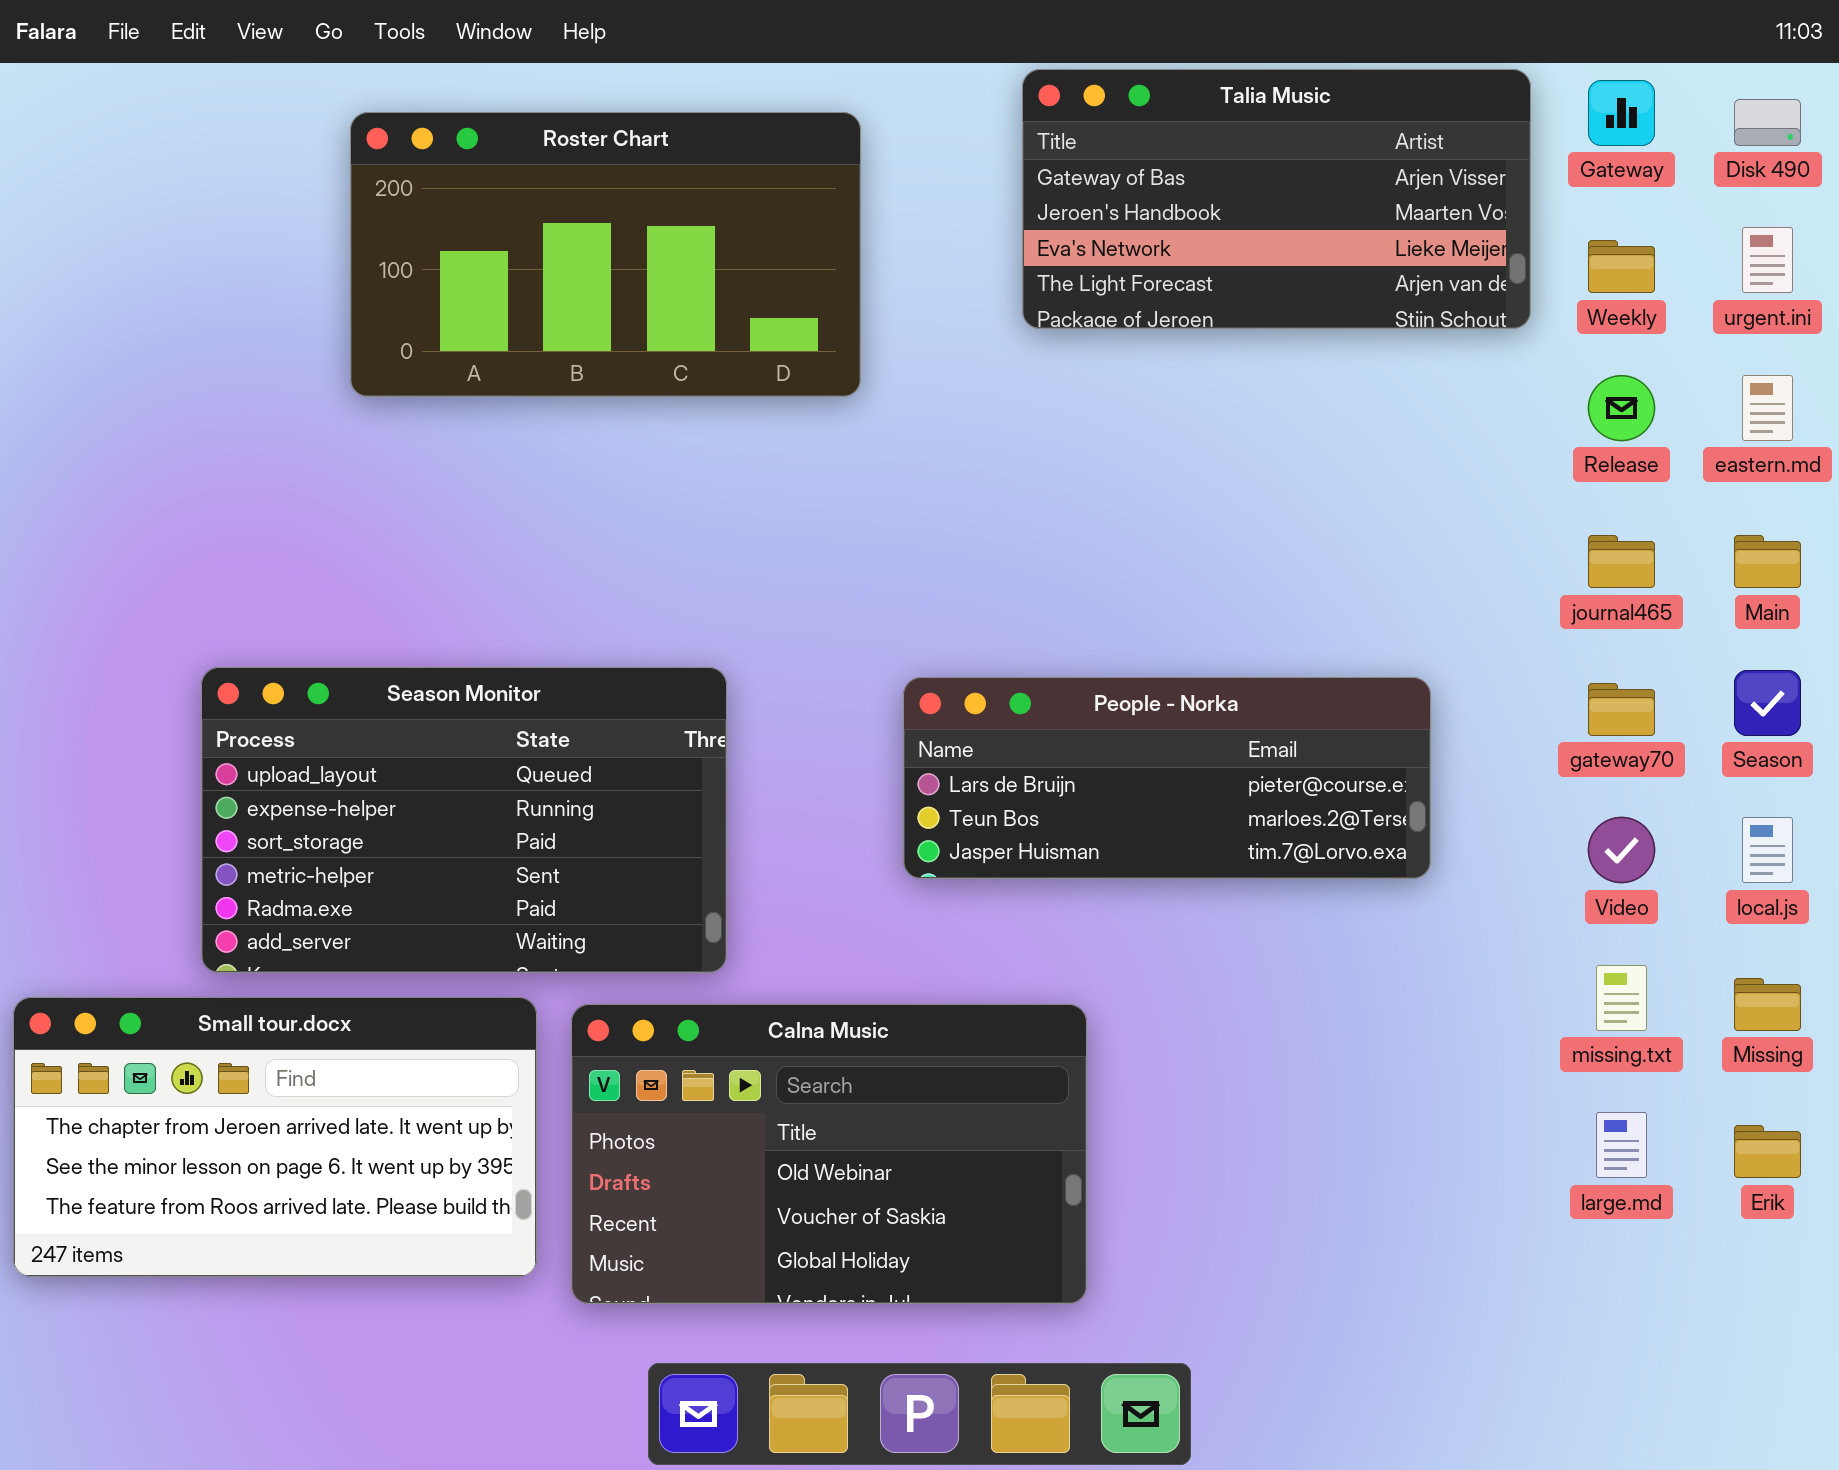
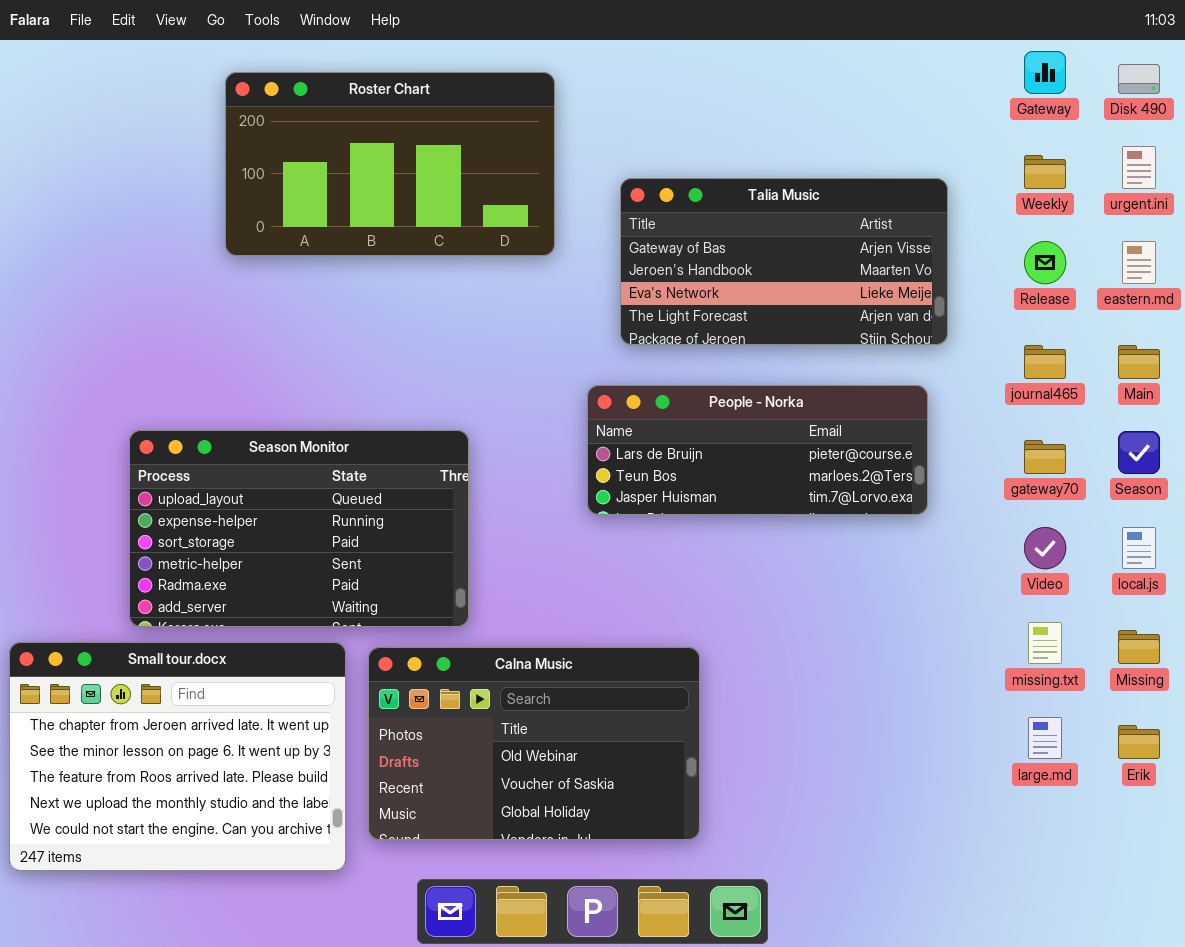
Talia Music: [1022,69,1531,329] -> [620,178,948,345], moved
People - Norka: [903,677,1431,879] -> [587,385,928,515], moved
Small tour.docx: [13,997,537,1277] -> [9,642,346,871], resized

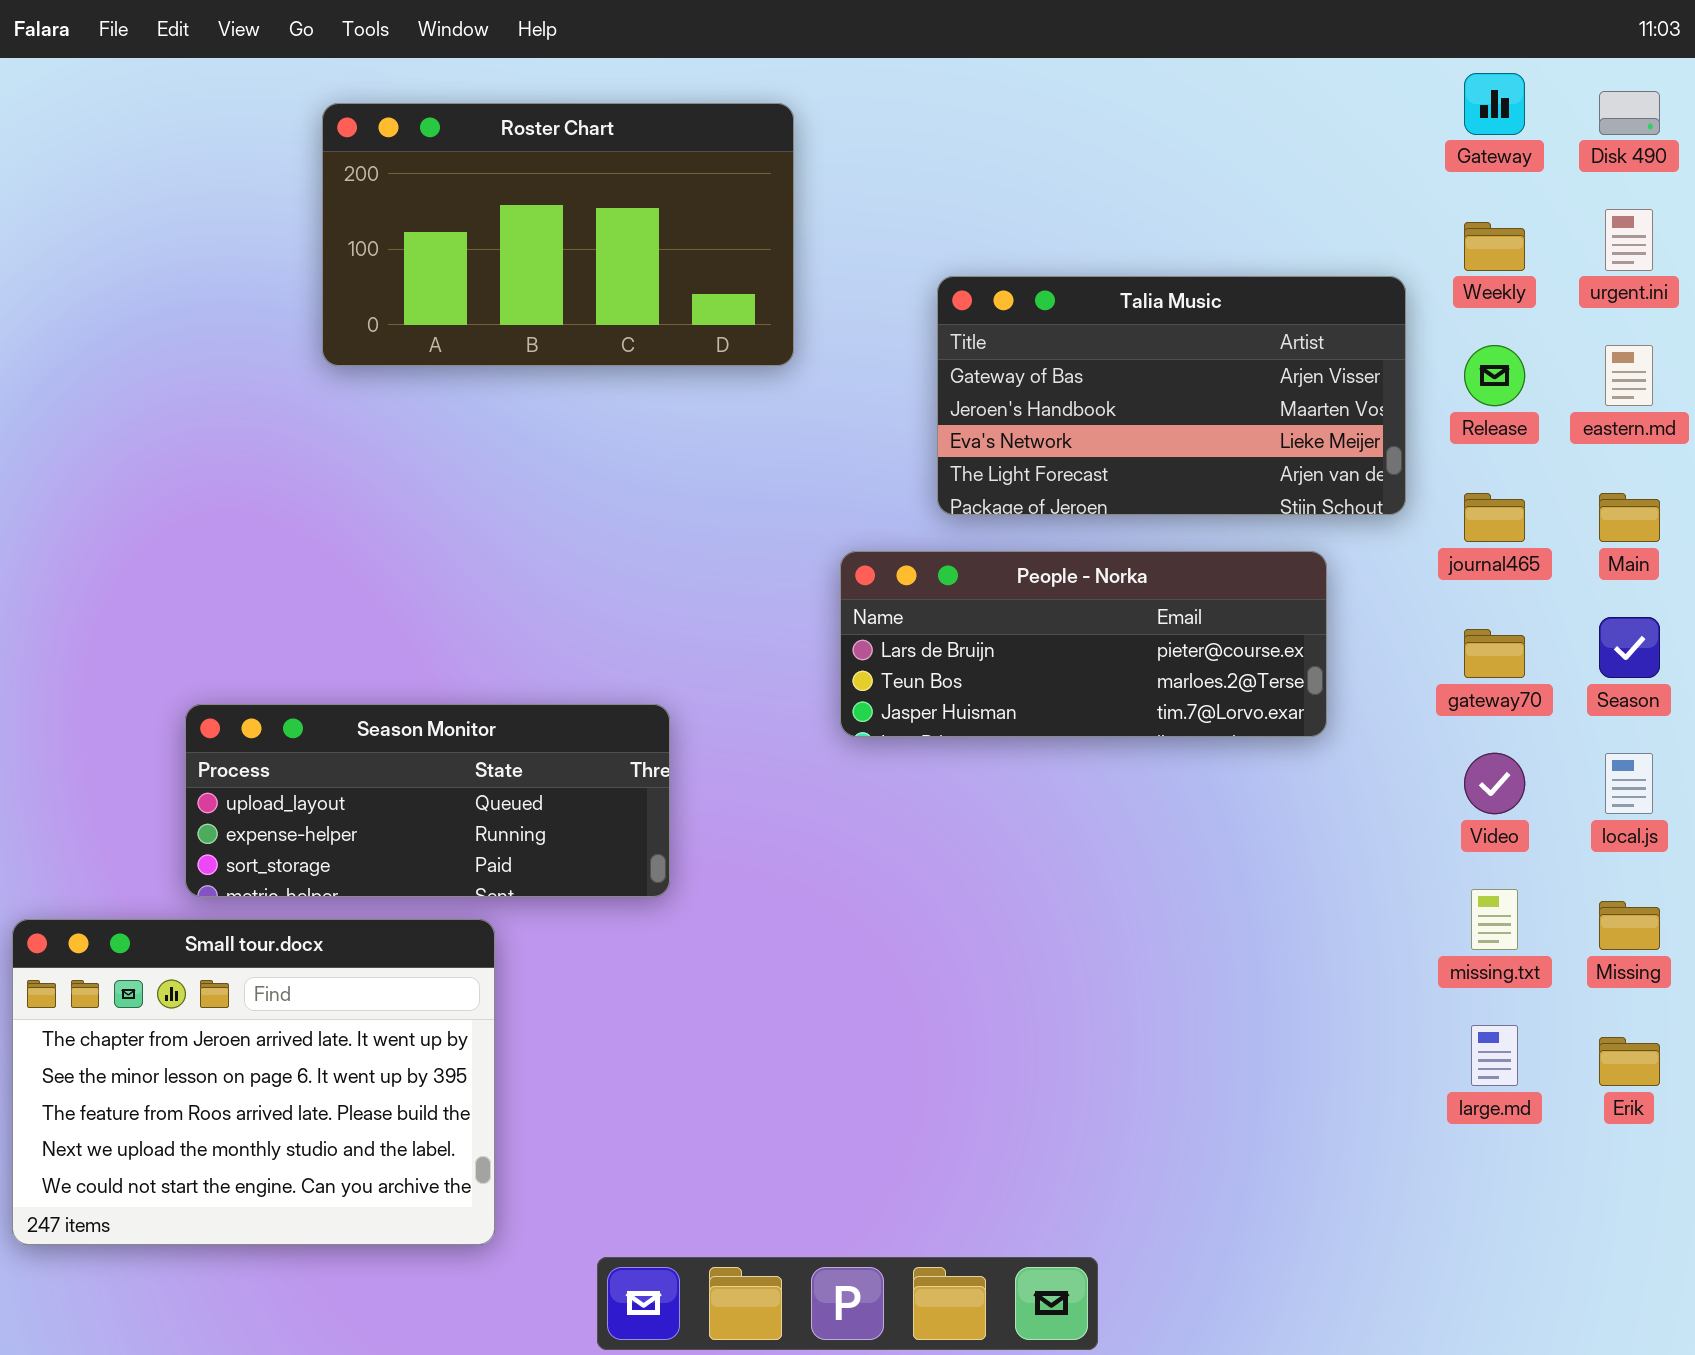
Talia Music: [620,178,948,345] -> [937,276,1406,515], moved
Season Monitor: [129,430,469,627] -> [185,704,670,897], resized
Calna Music: [368,647,700,840] -> none, closed

